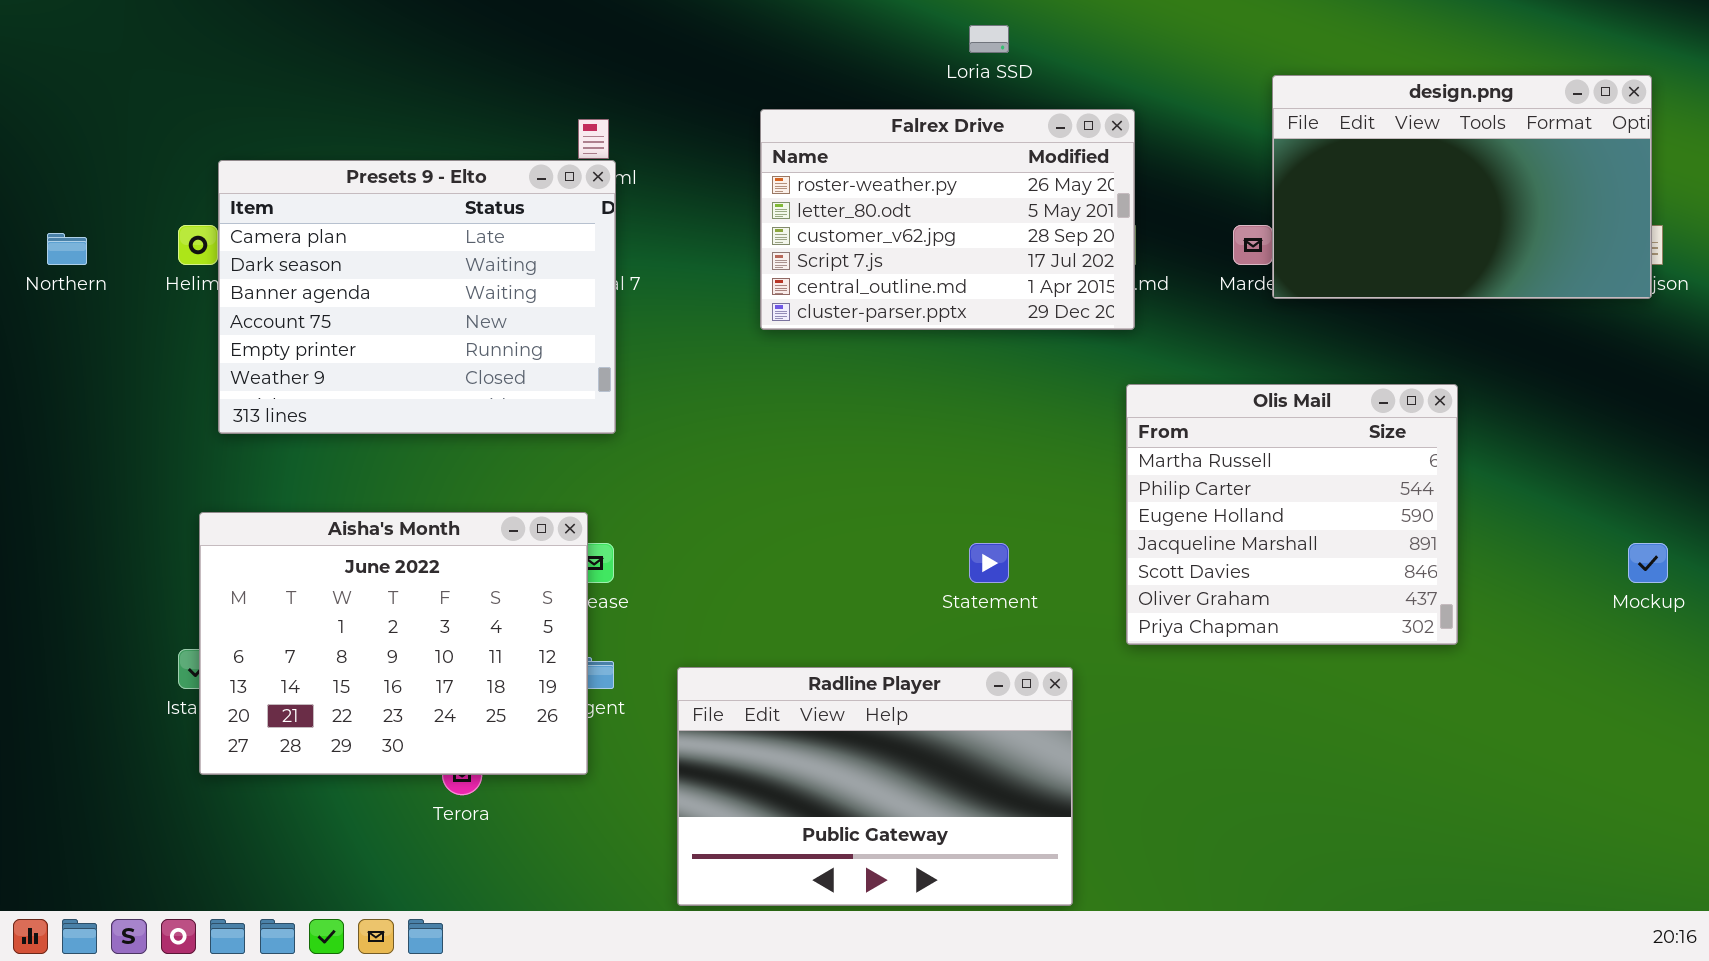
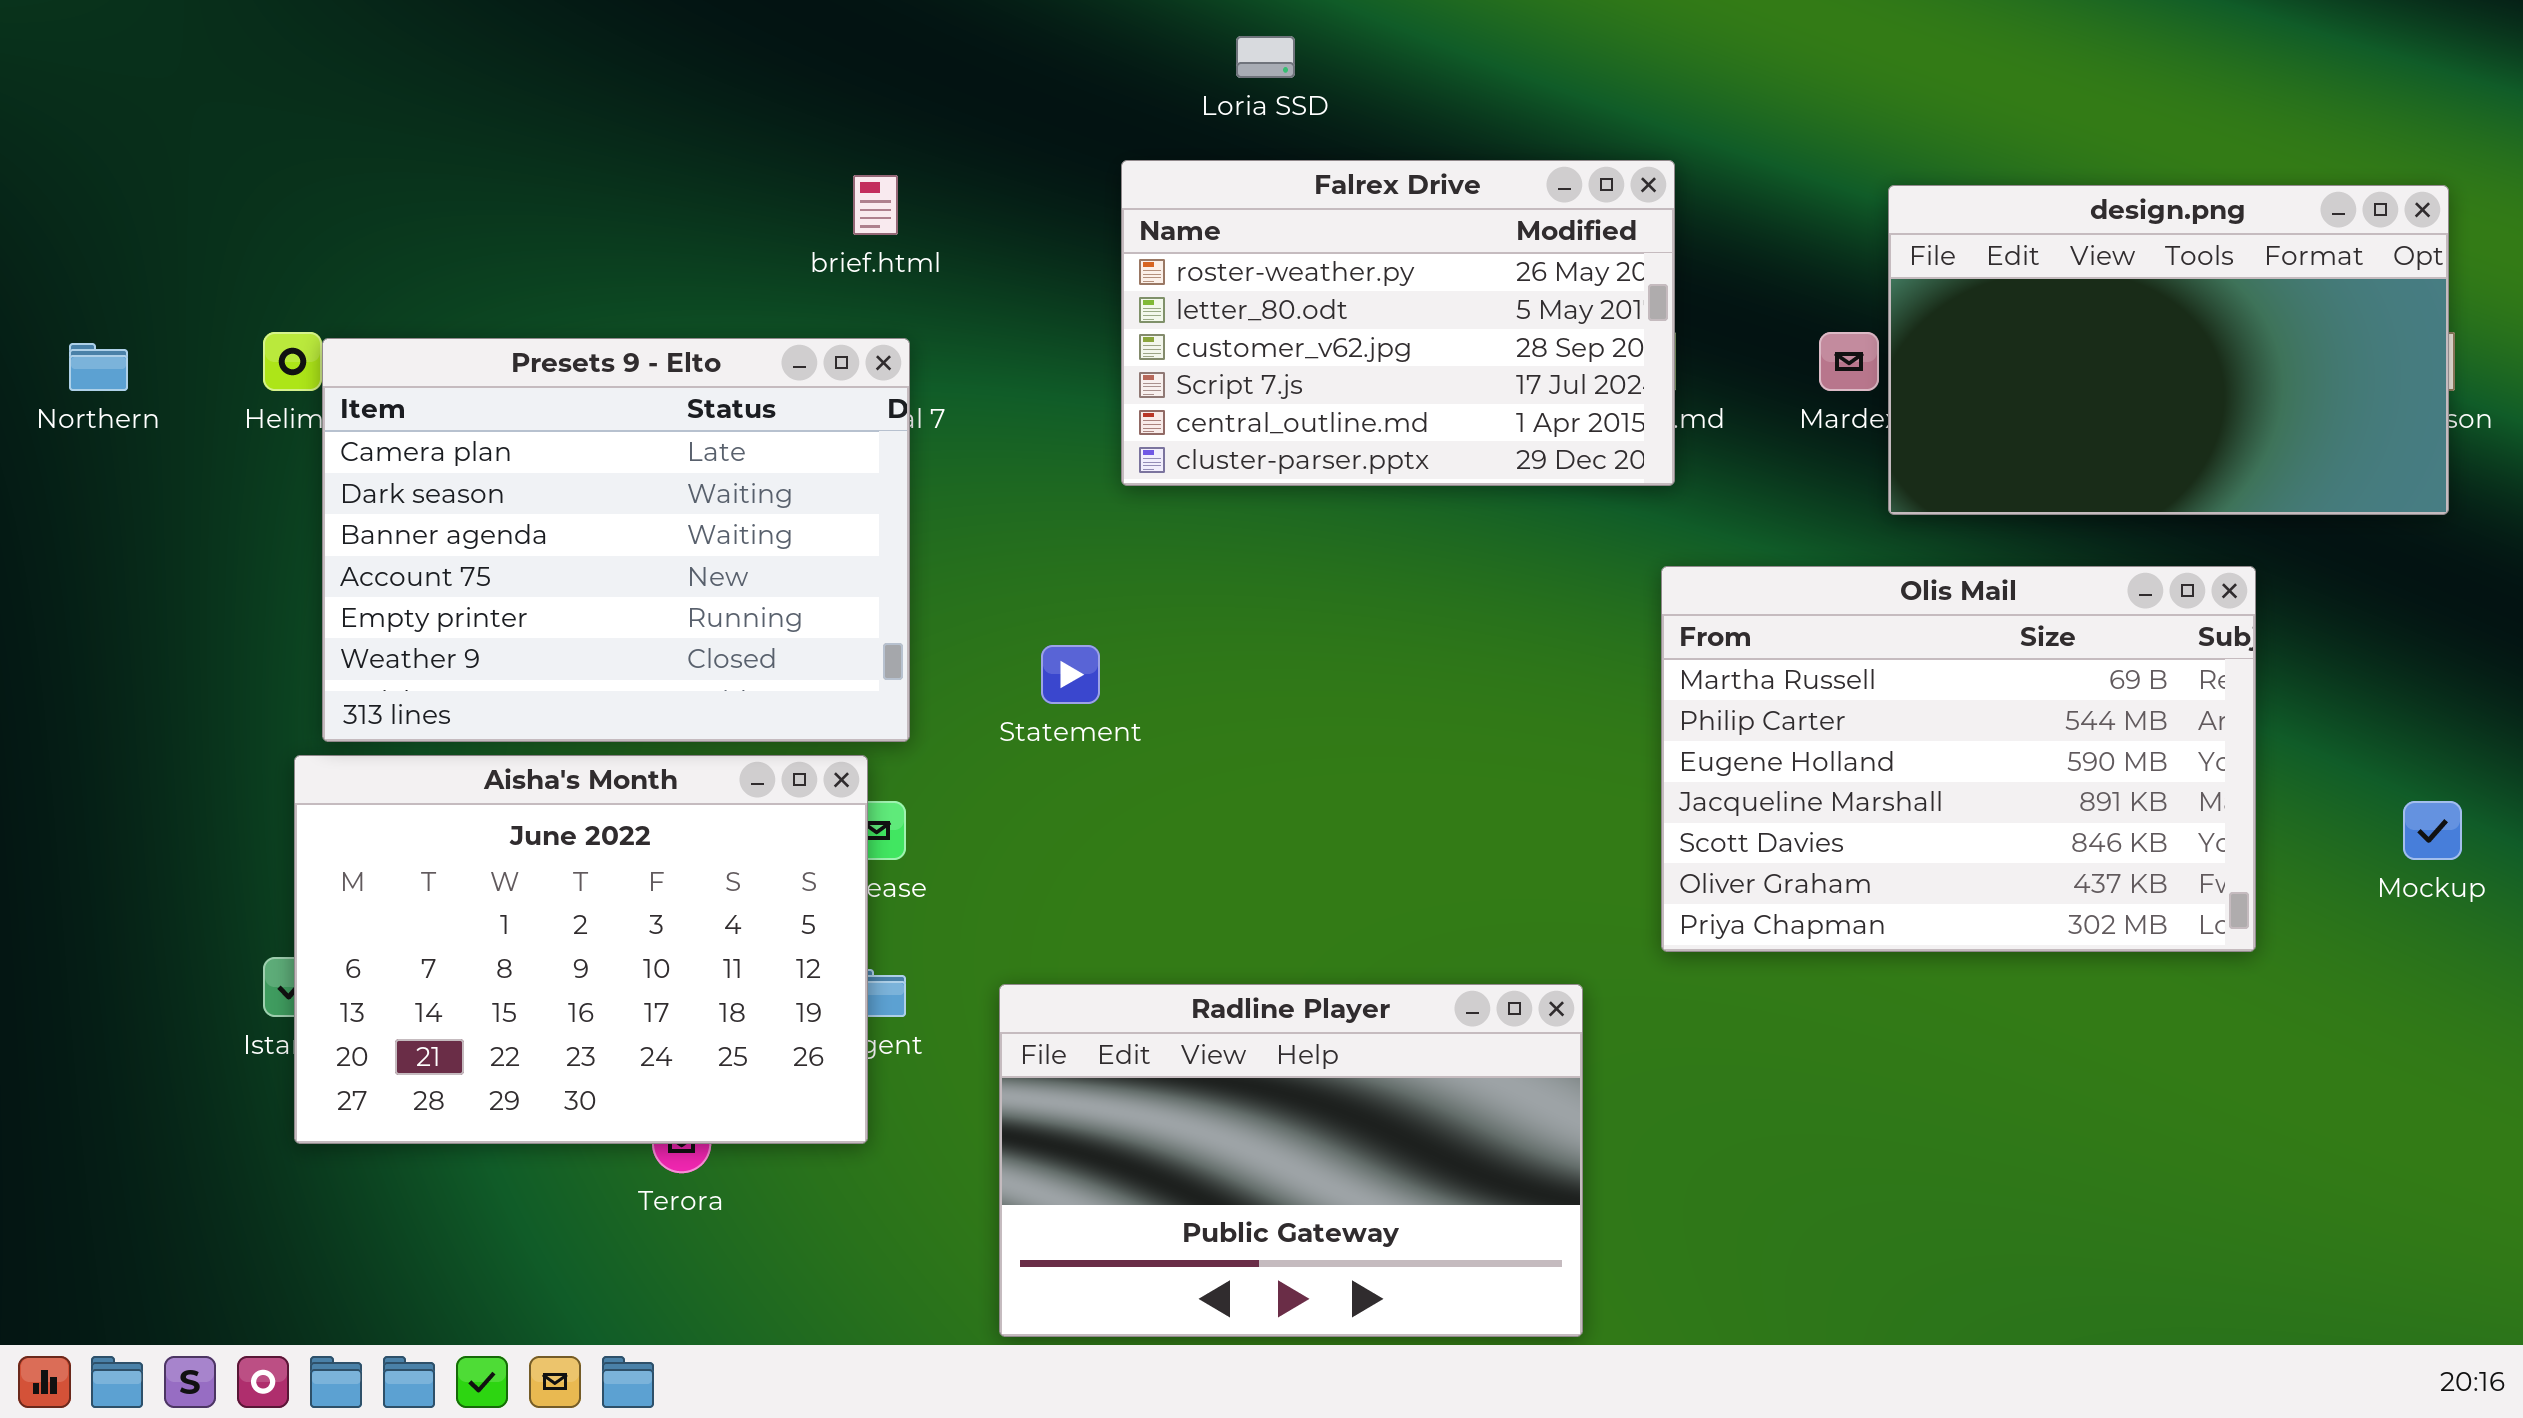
Loria SSD: [969,25,1009,53] -> [1236,36,1295,78], moved
design.png: [1272,75,1652,299] -> [1888,185,2449,515], moved
Presets 9 - Elto: [218,160,616,434] -> [322,338,910,742], moved
Olis Mail: [1126,384,1458,645] -> [1661,566,2256,952], resized
Statement: [969,543,1009,583] -> [1041,645,1100,704], moved

